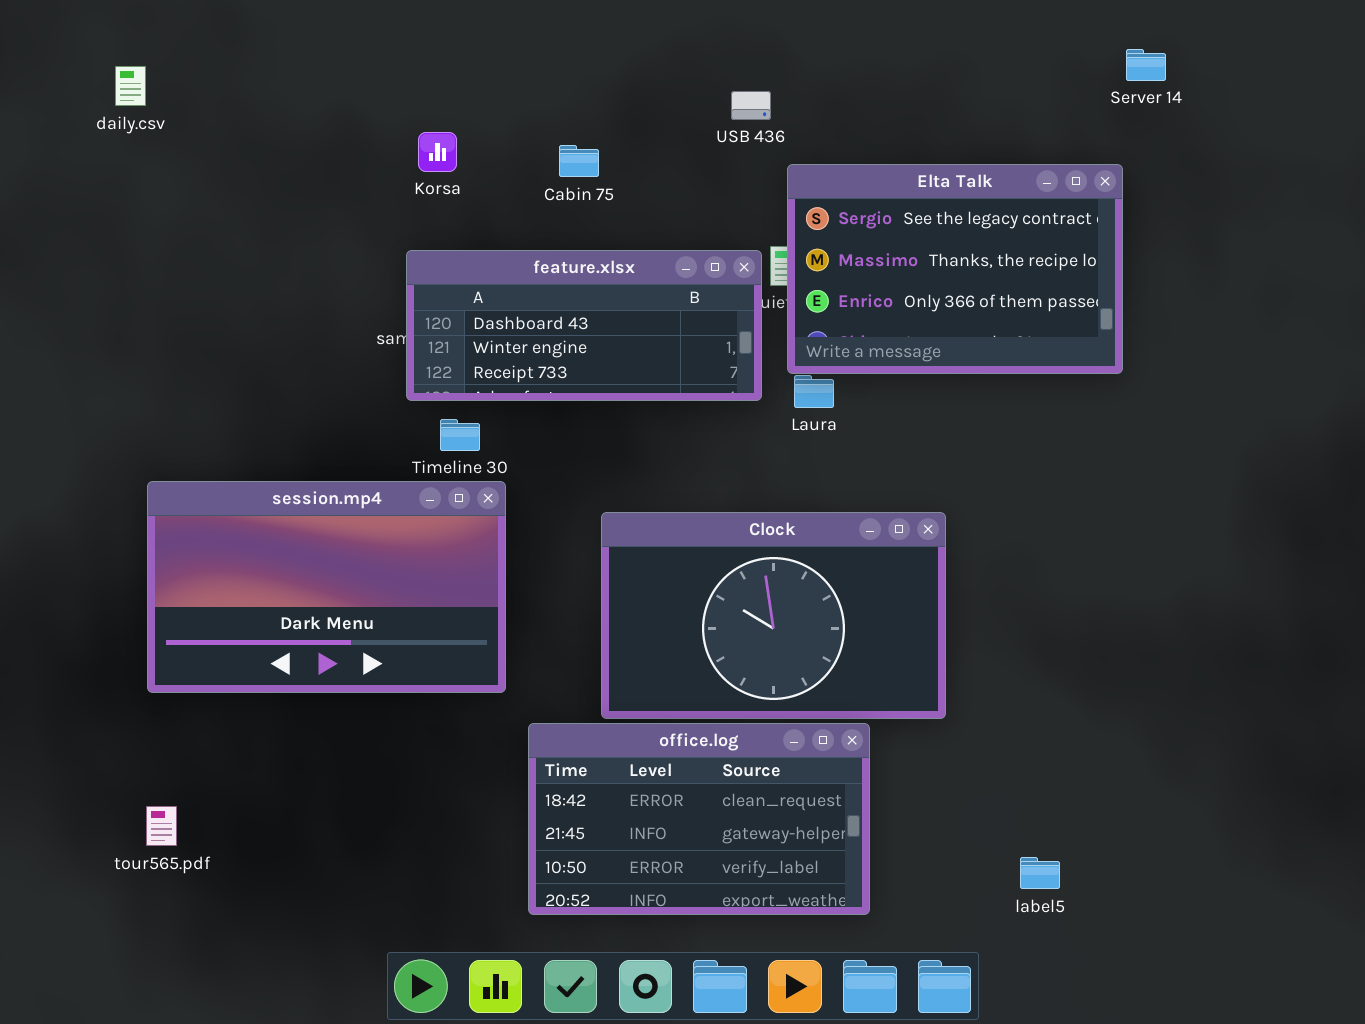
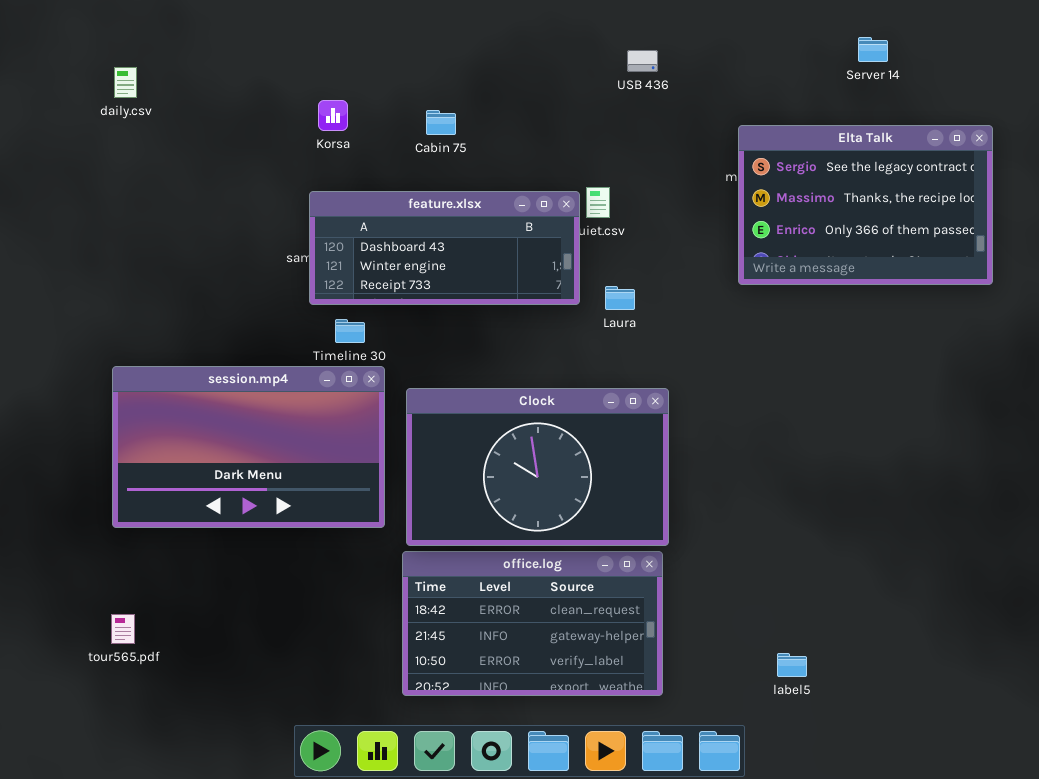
daily.csv: [115,66,146,106] -> [114,67,137,98], moved
USB 436: [731,91,771,120] -> [627,50,658,72], moved
Elta Talk: [787,164,1123,374] -> [738,125,993,285], moved
Clock: [601,512,946,719] -> [406,388,669,546], moved

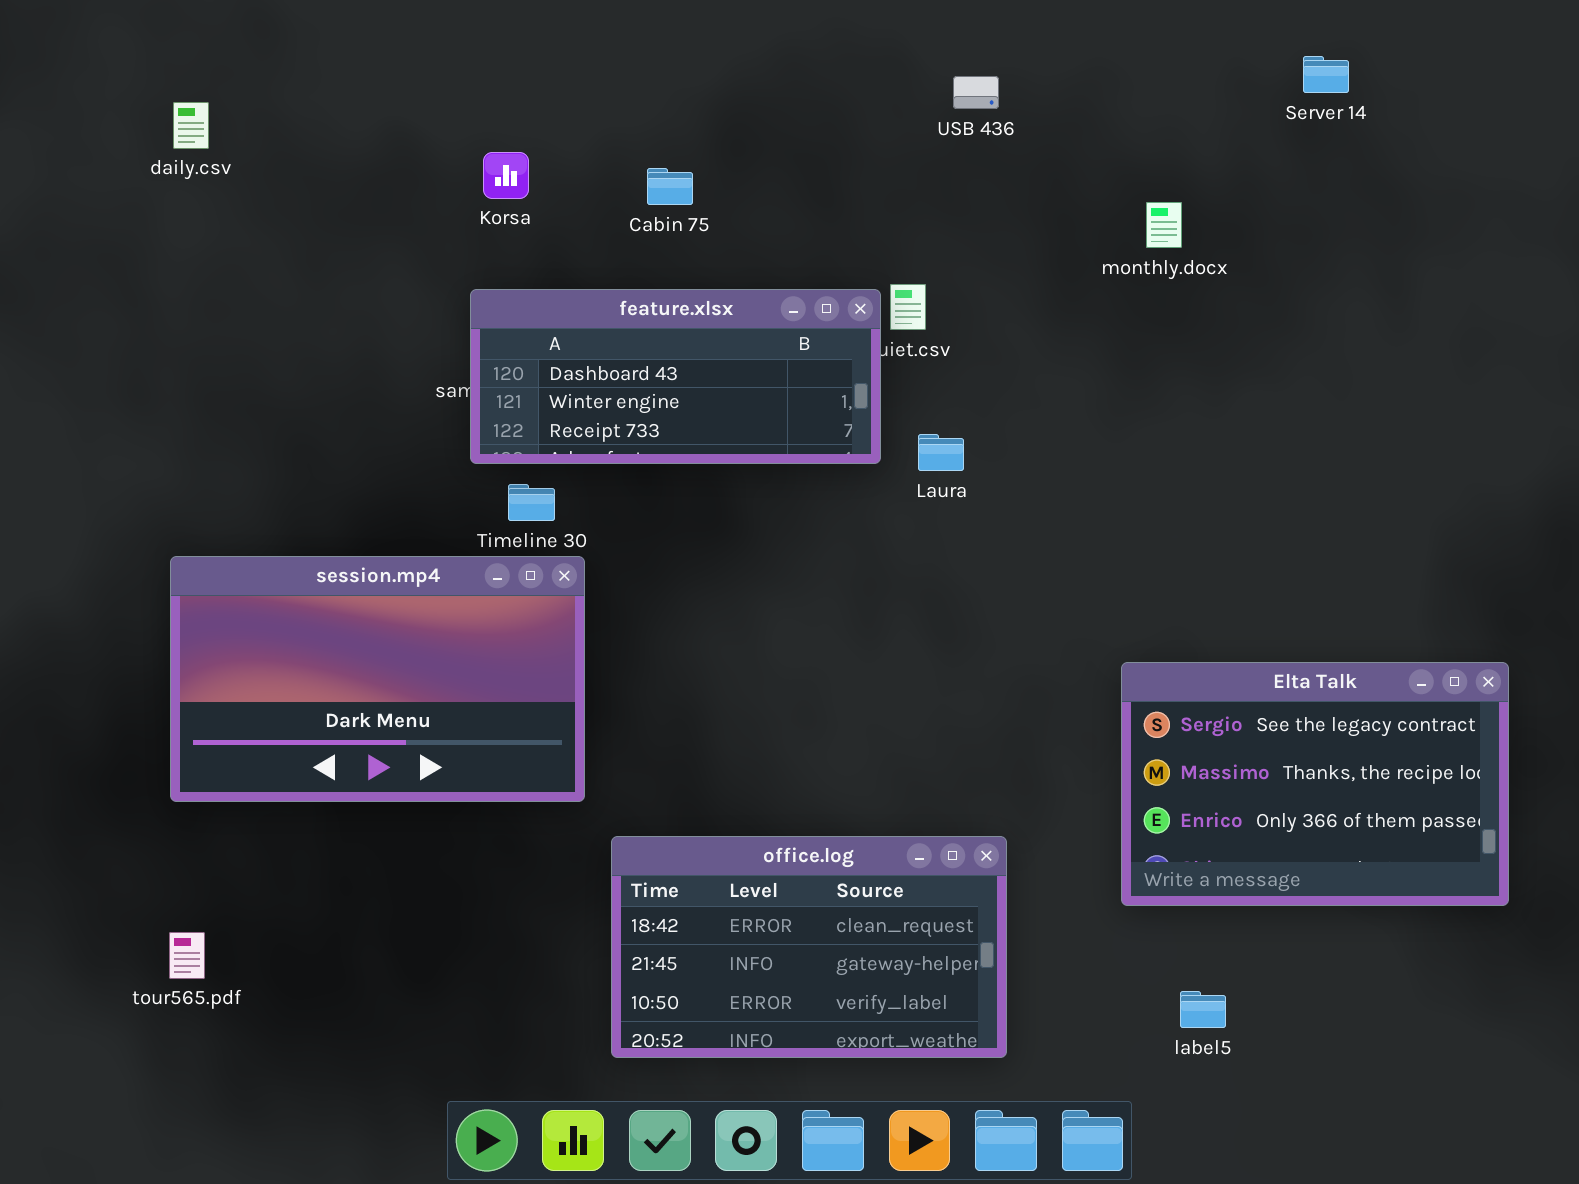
Elta Talk: [738,125,993,285] -> [1121,662,1509,906], moved
Clock: [406,388,669,546] -> none, closed

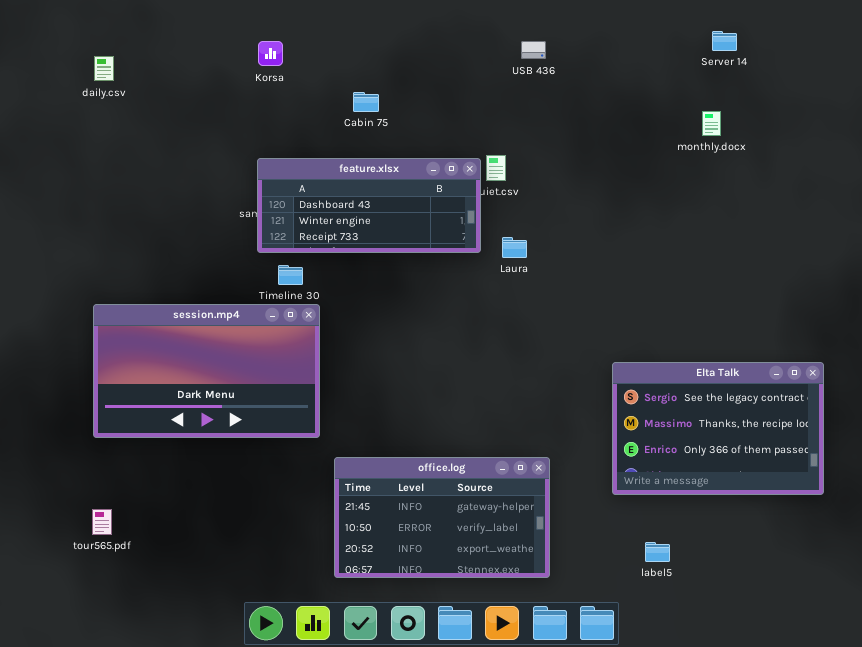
Korsa: [483,152,529,199] -> [258,41,283,66], moved
monthly.docx: [1146,202,1182,248] -> [702,111,721,136], moved
office.log: [611,836,1007,1058] -> [334,457,550,578], scrolled down 1 row

